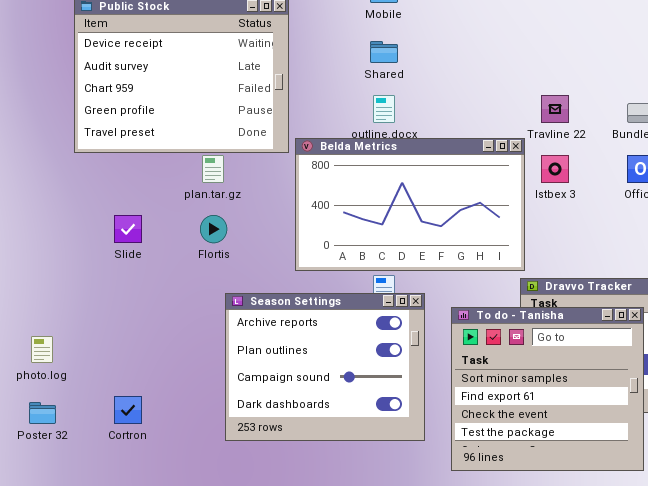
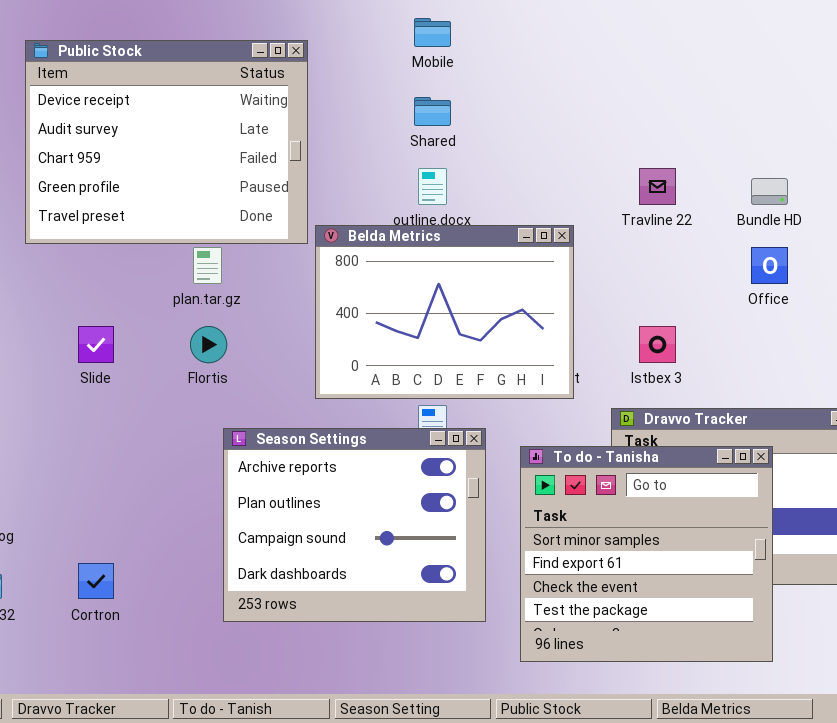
Belda Metrics: [295,138,525,271] -> [315,225,574,399], resized
Istbex 3: [541,155,569,183] -> [639,326,676,363], moved

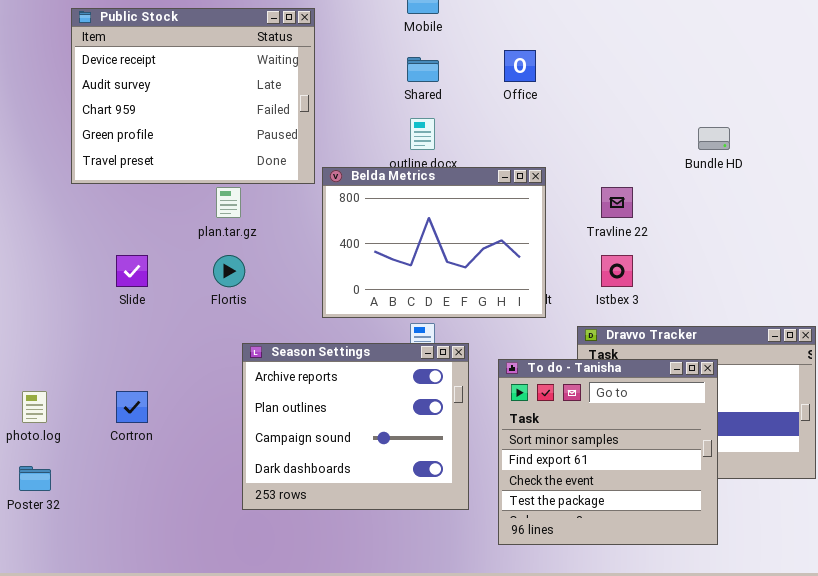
Travline 22: [639,168,676,205] -> [601,187,633,218], moved
Office: [751,247,788,284] -> [504,50,536,82], moved
Cortron: [78,563,114,599] -> [116,391,148,423], moved

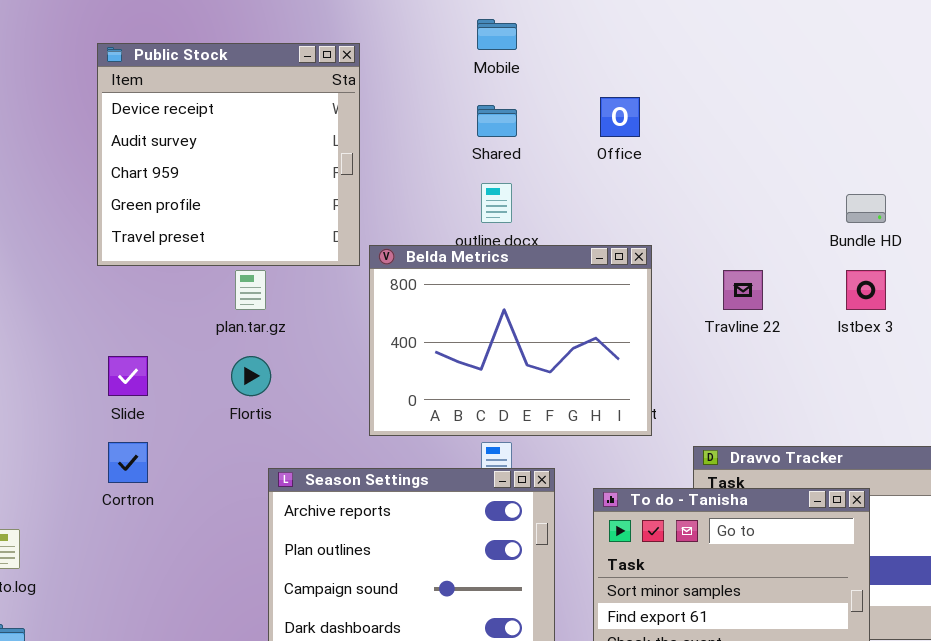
Public Stock: [71,8,315,184] -> [97,43,360,266], resized
Istbex 3: [601,255,633,287] -> [846,270,886,310], moved
Cortron: [116,391,148,423] -> [108,442,148,483], moved

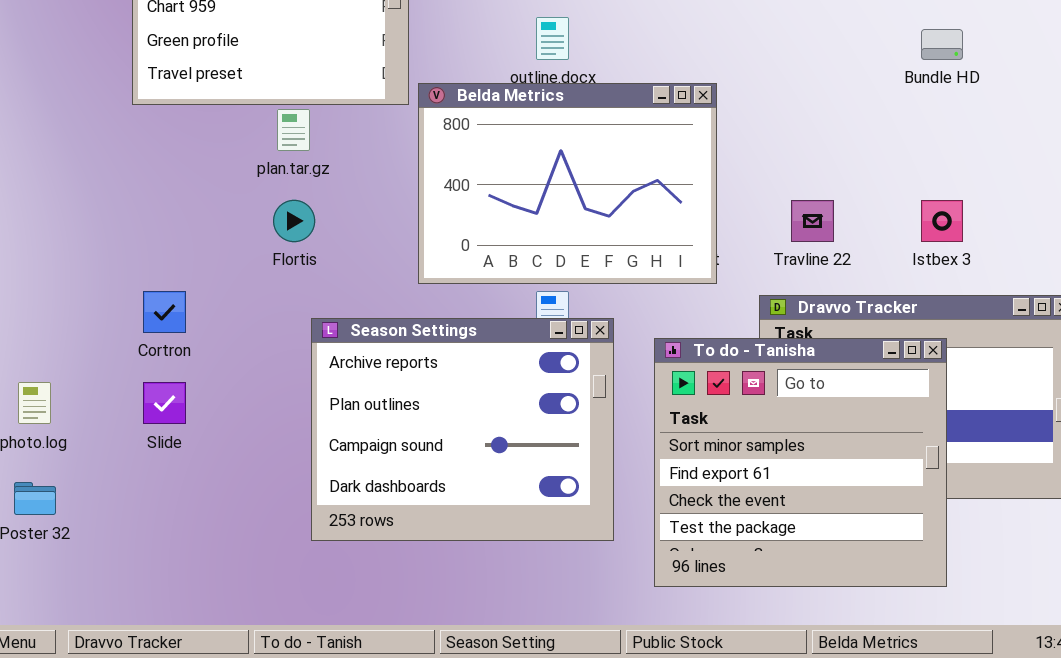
Travline 22: [723,270,763,310] -> [791,200,834,242], moved
Istbex 3: [846,270,886,310] -> [921,200,963,242], moved
Slide: [108,356,148,396] -> [143,382,186,424], moved

